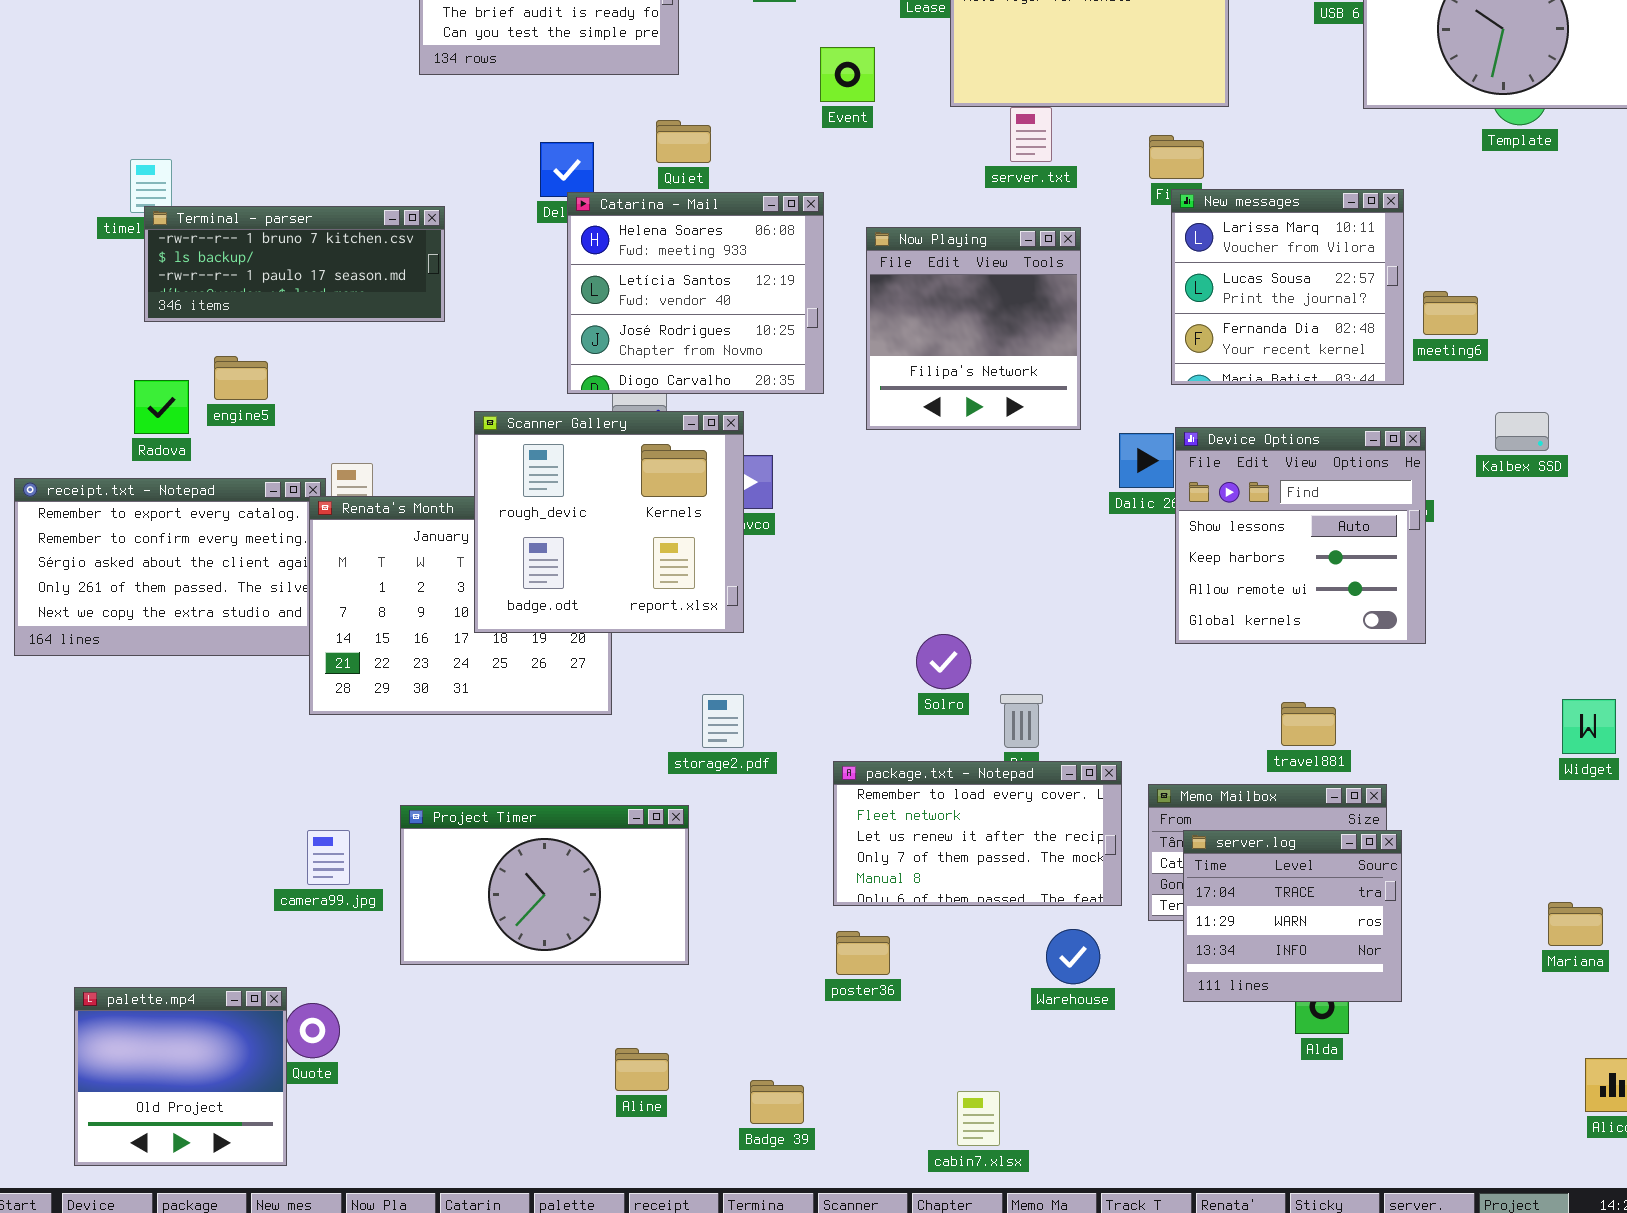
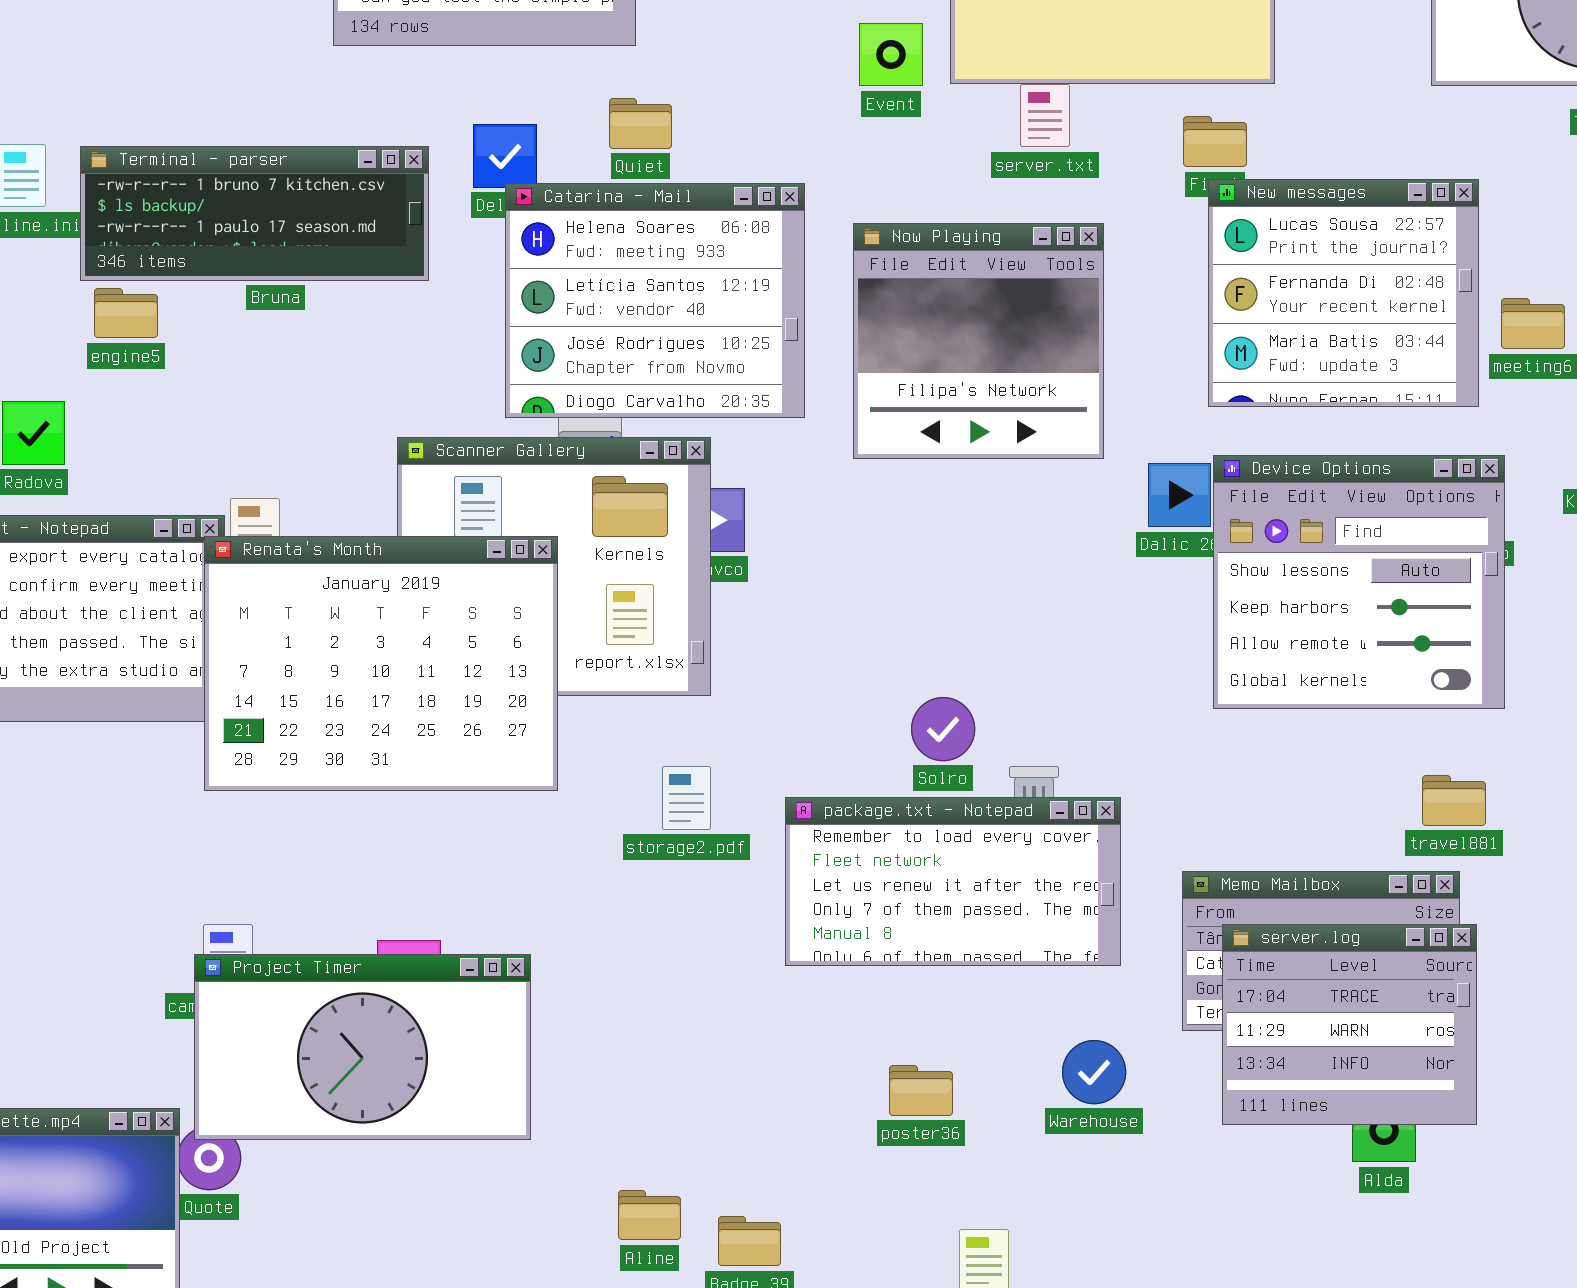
Event: [820,47,875,102] -> [859,23,923,86], moved
New messages: [1171,189,1404,385] -> [1208,179,1479,407], scrolled down 1 row
Terminal - parser: [144,206,445,322] -> [80,146,429,281], moved
engine5: [214,356,268,400] -> [94,288,158,338], moved
Renata's Month: [309,496,612,715] -> [204,536,558,791], raised
travel881: [1281,702,1336,746] -> [1422,775,1486,826], moved
package.txt - Notepad: [833,761,1122,906] -> [785,797,1121,966], moved
Project Timer: [400,805,689,965] -> [194,954,531,1140], moved
poster36: [836,931,890,975] -> [889,1065,953,1116], moved
Aline: [615,1048,669,1091] -> [618,1190,681,1240], moved

